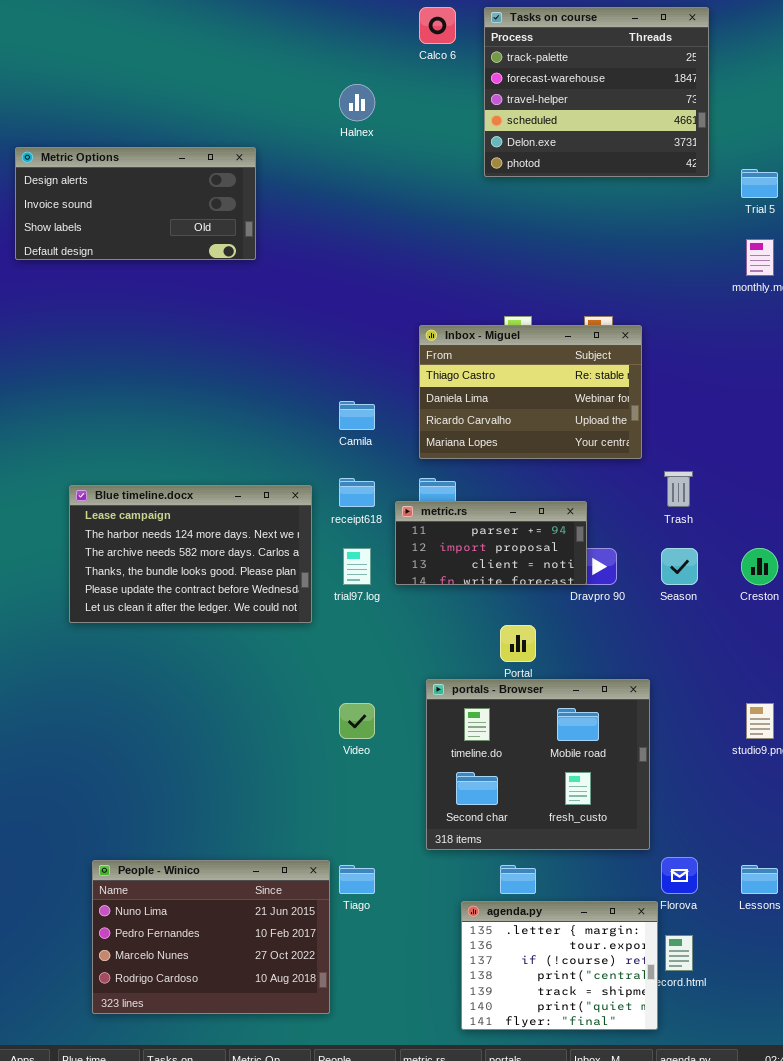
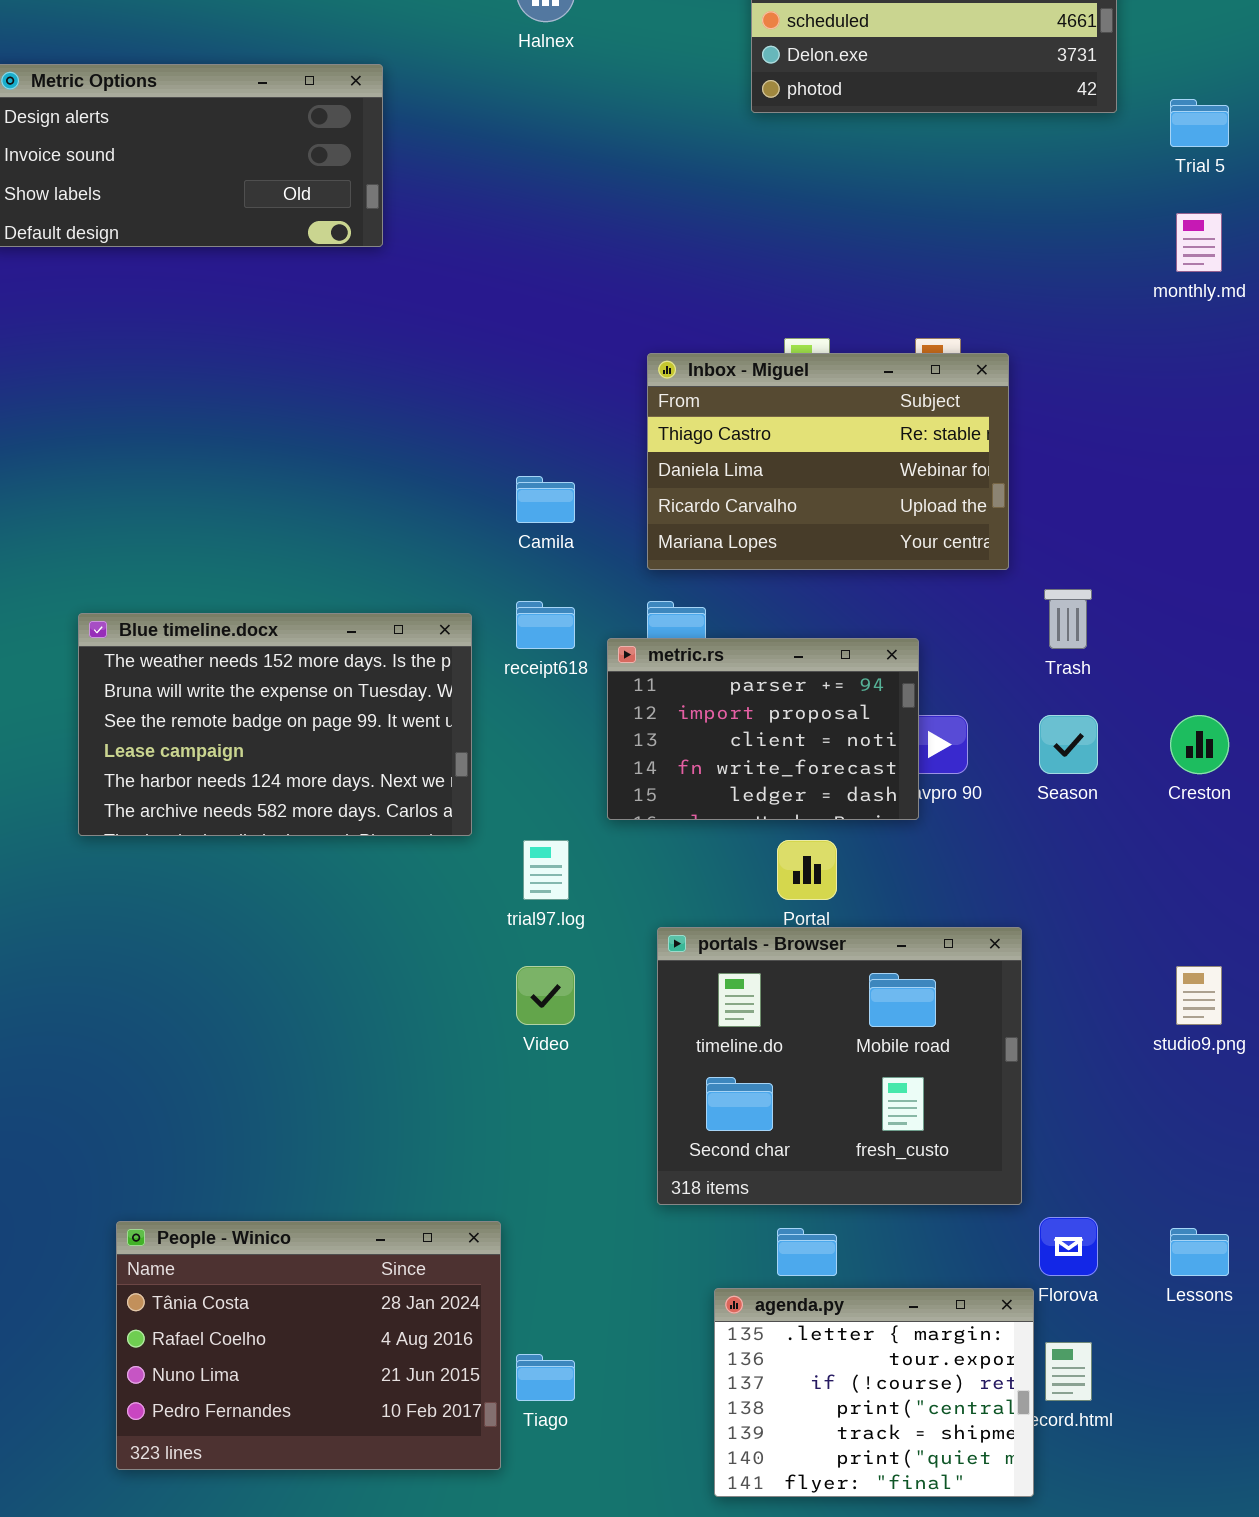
Blue timeline.docx: [69,485,312,623] -> [78,613,472,836], scrolled up 3 rows
metric.rs: [395,501,587,585] -> [607,638,919,820], resized
trial97.log: [343,548,371,585] -> [523,840,569,900], moved
People - Winico: [92,860,330,1014] -> [116,1221,501,1470], scrolled up 2 rows
Tiago: [339,865,375,894] -> [516,1354,575,1401], moved

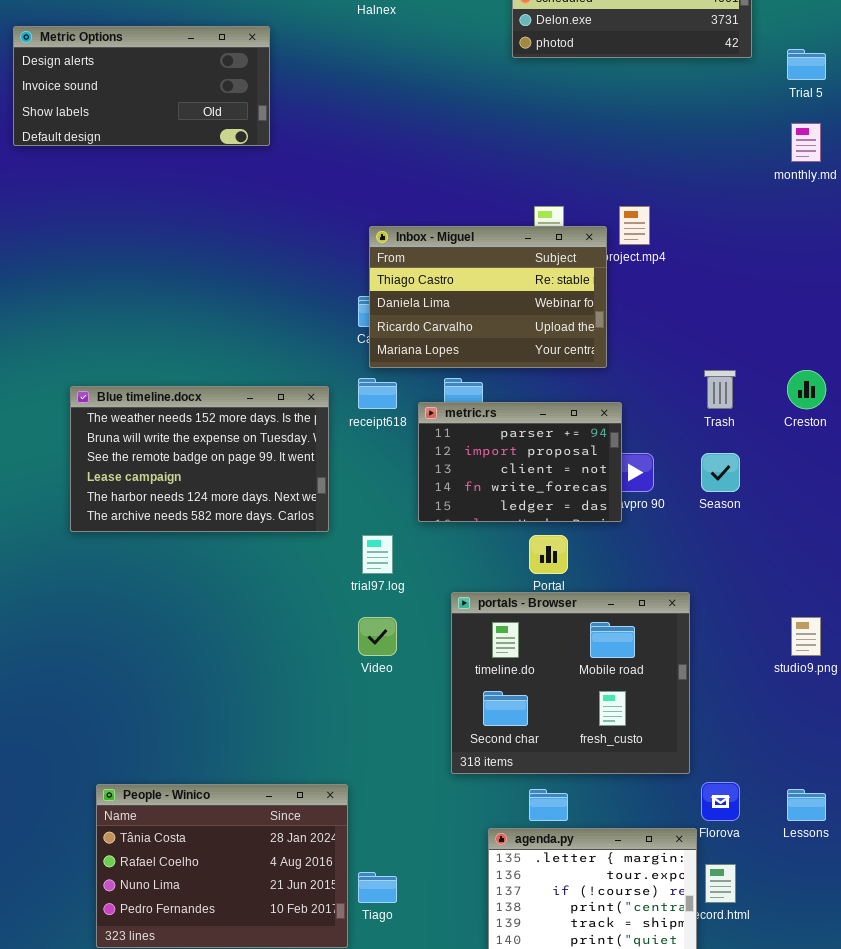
Inbox - Miguel: [647,353,1009,570] -> [369,226,607,368], moved
Creston: [1170,715,1229,774] -> [787,370,826,409], moved

